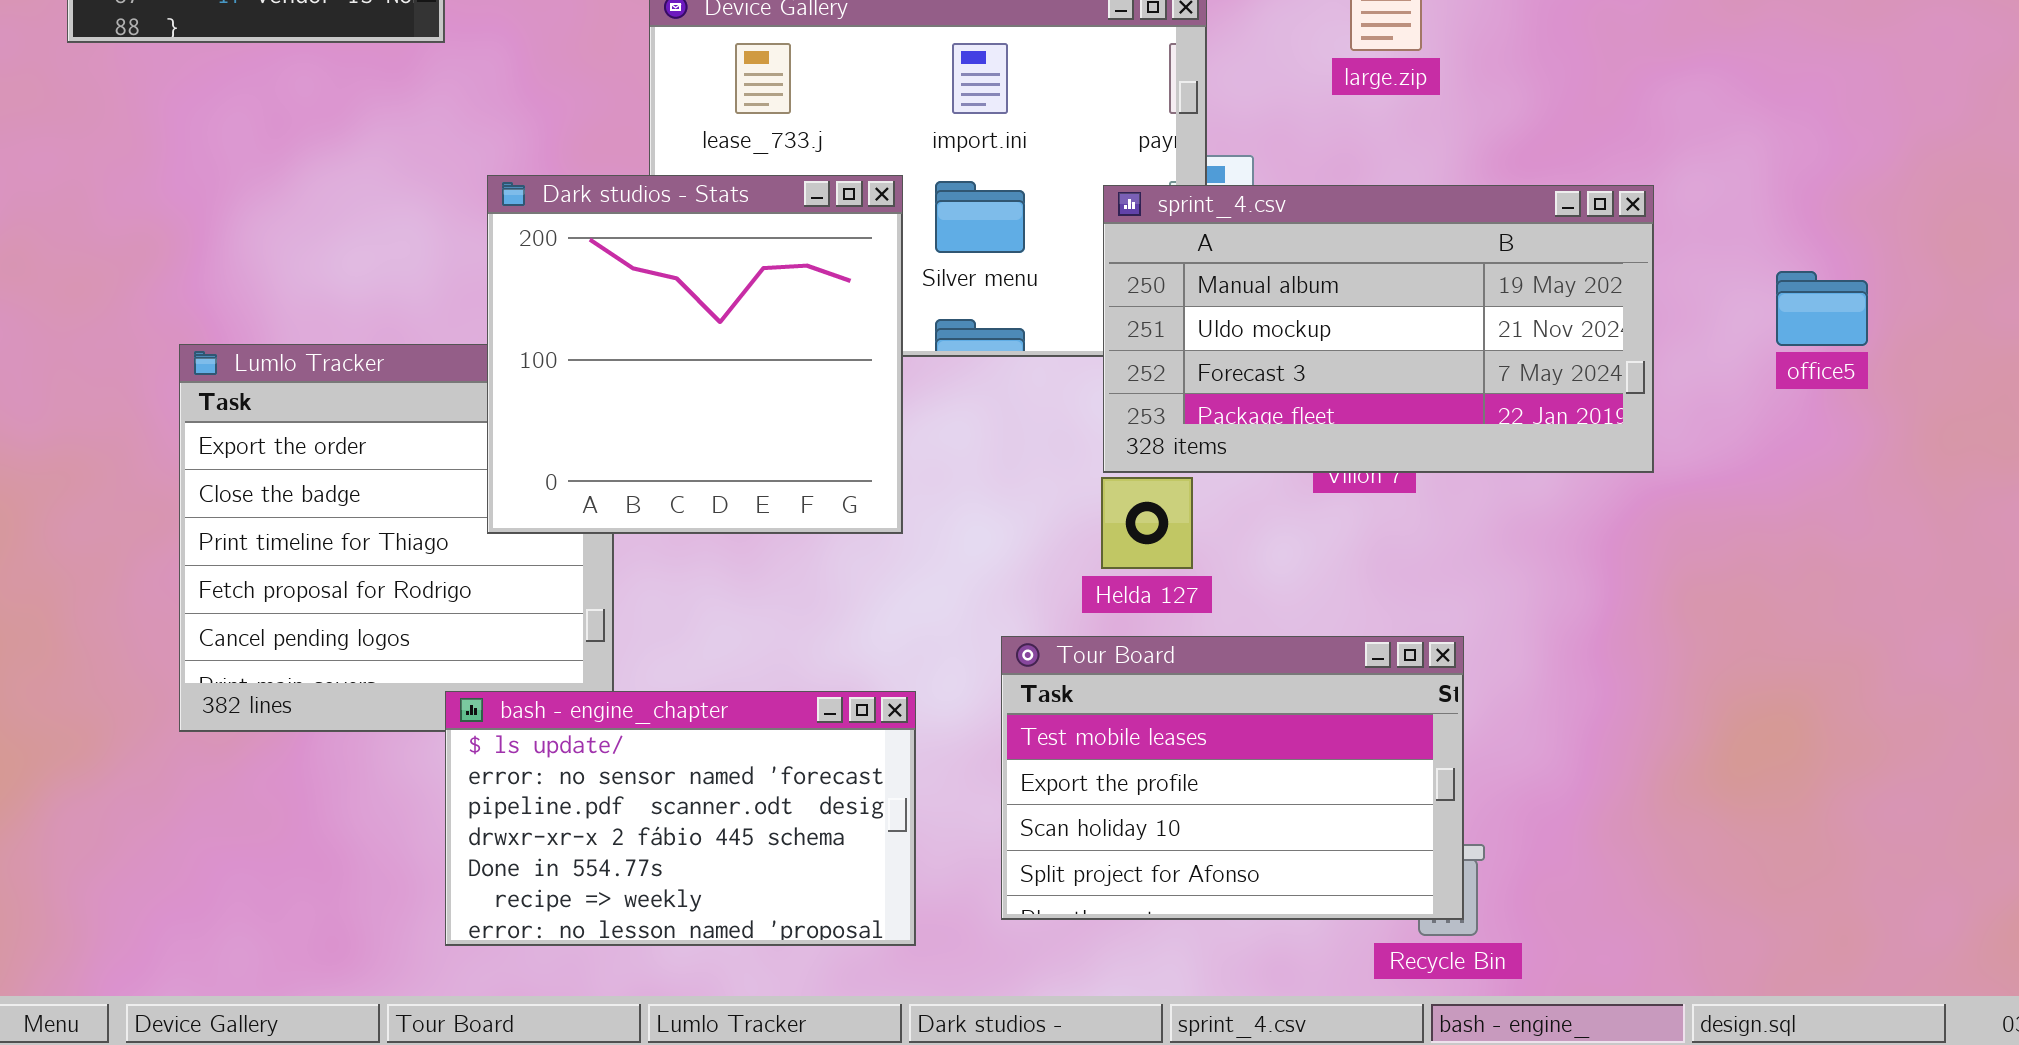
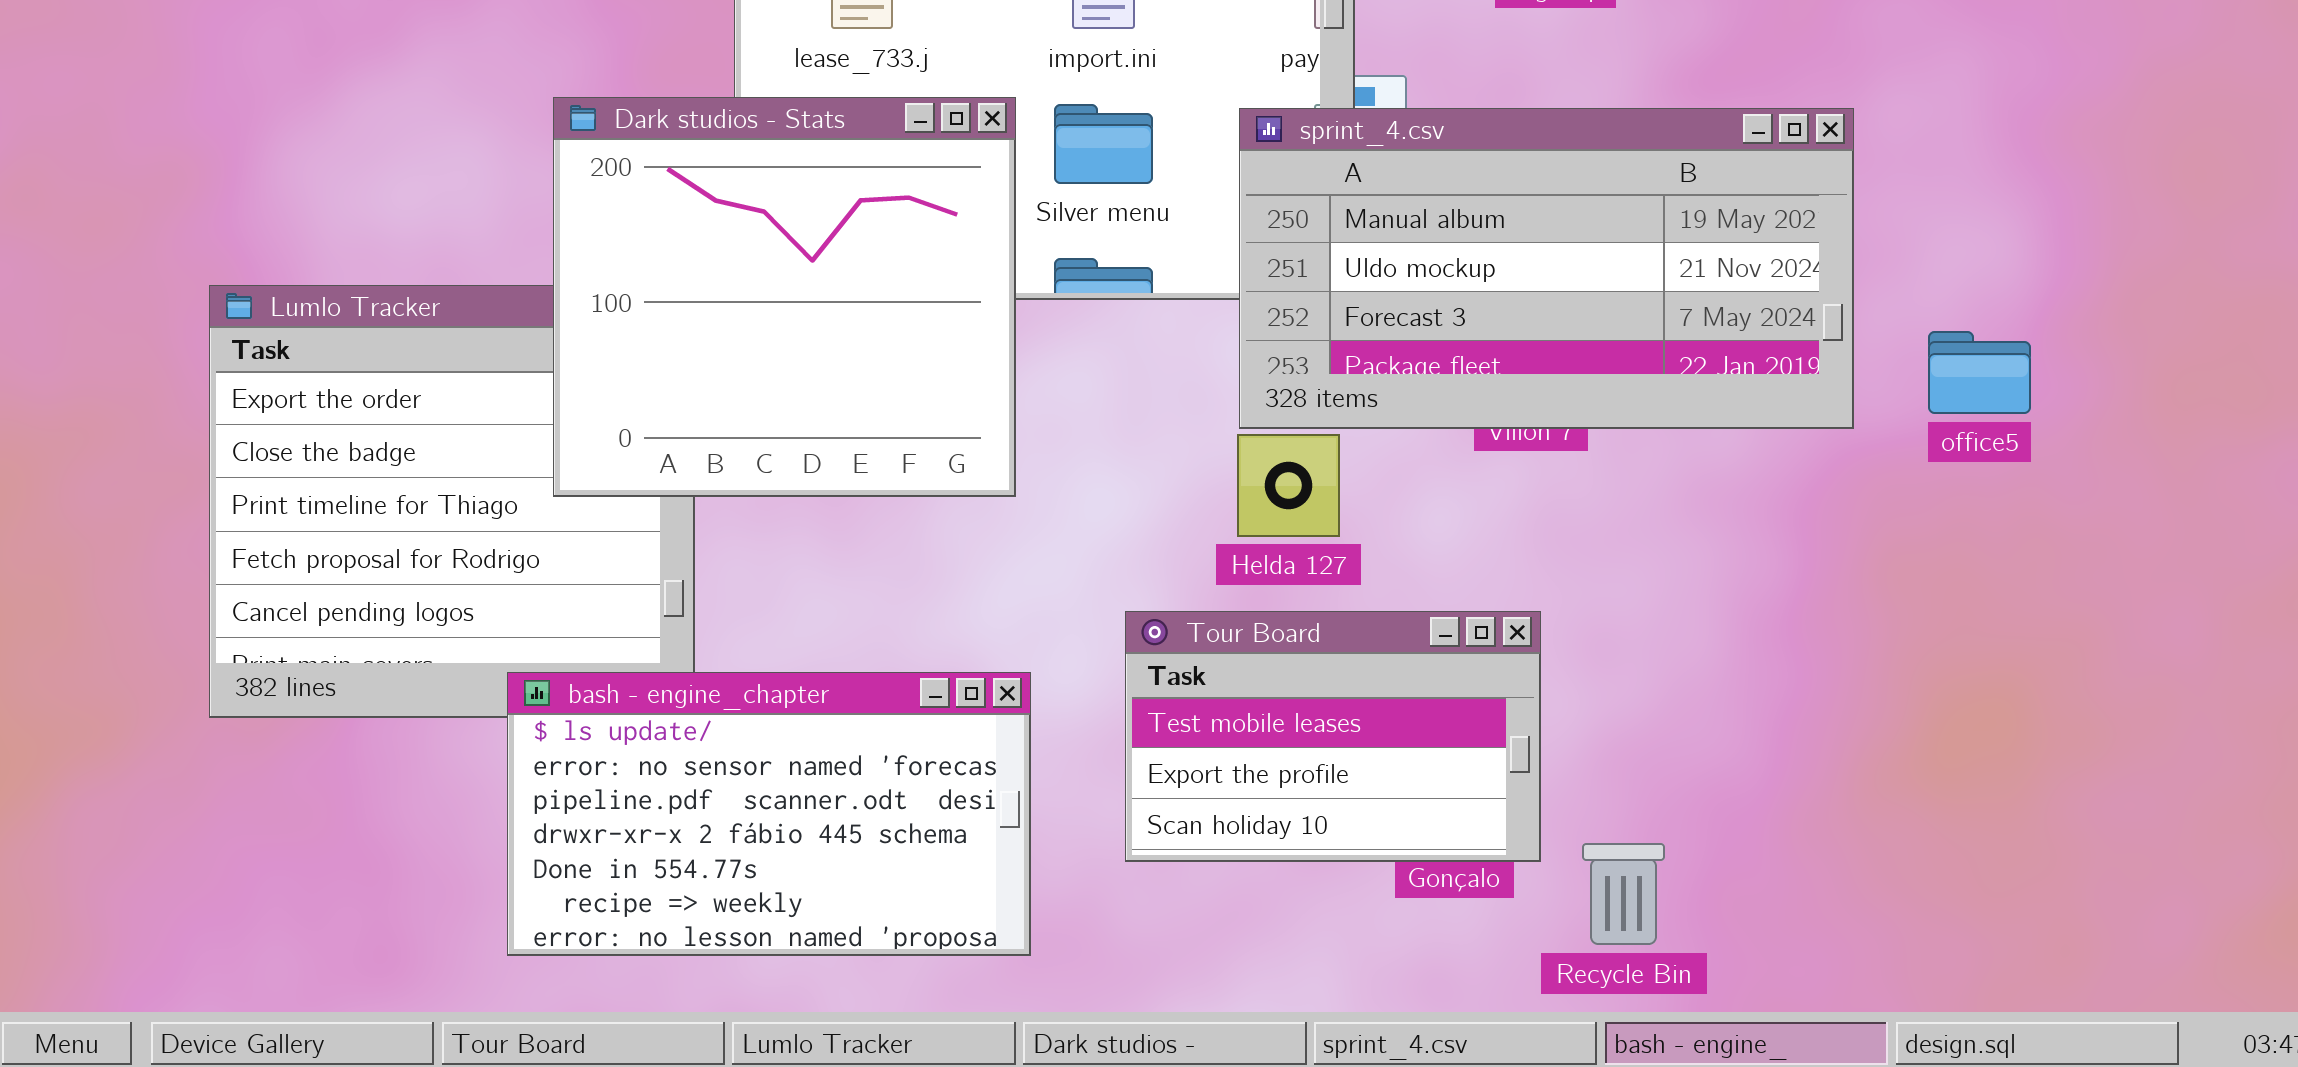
office5: [1776,271,1868,346] -> [1928,331,2031,414], moved
Tour Board: [1001,636,1464,920] -> [1125,611,1541,862], resized

